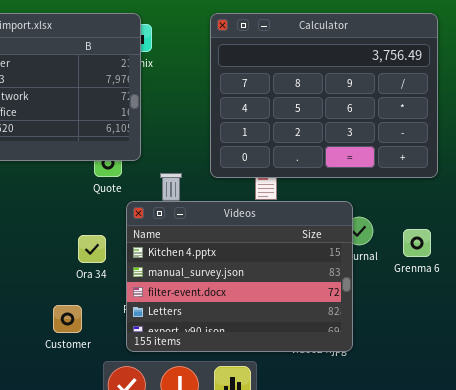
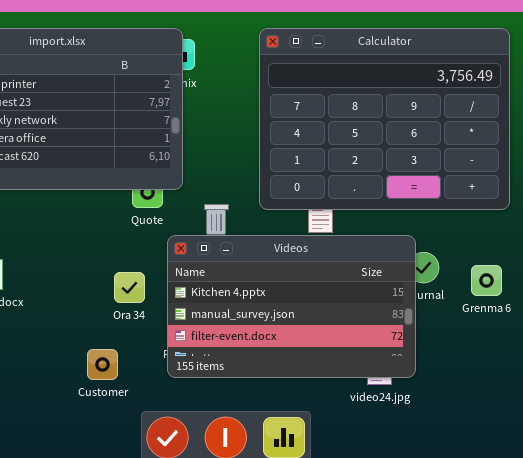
Videos: [126,201,353,352] -> [167,235,416,378], resized

